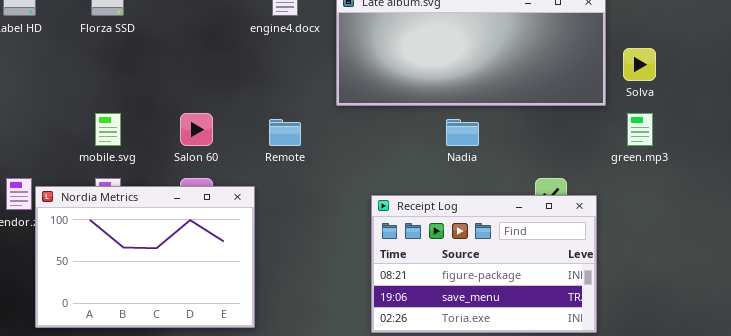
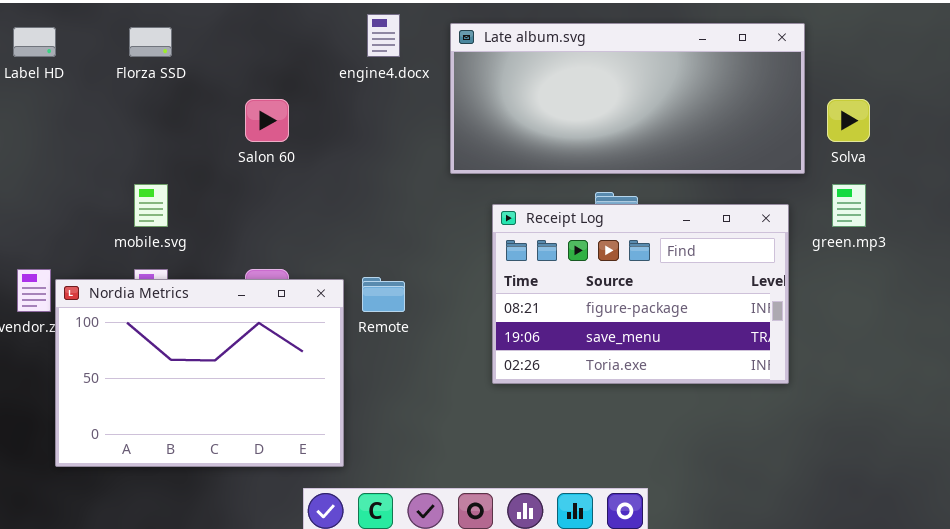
Salon 60: [180,113,213,146] -> [245,99,289,142], moved
Remote: [269,119,301,146] -> [362,277,405,312], moved
Receipt Log: [371,195,597,333] -> [492,204,789,384], moved

